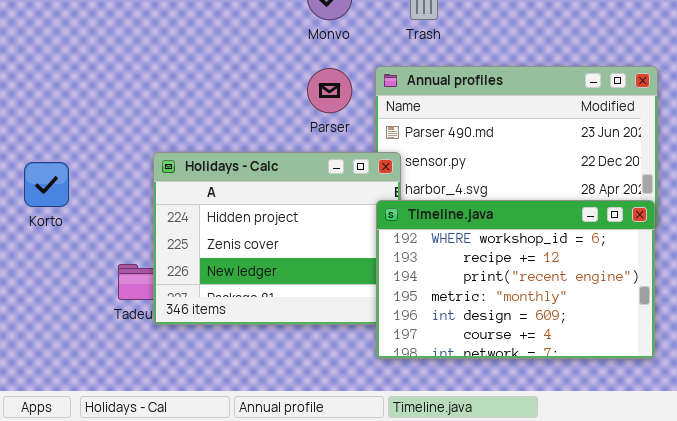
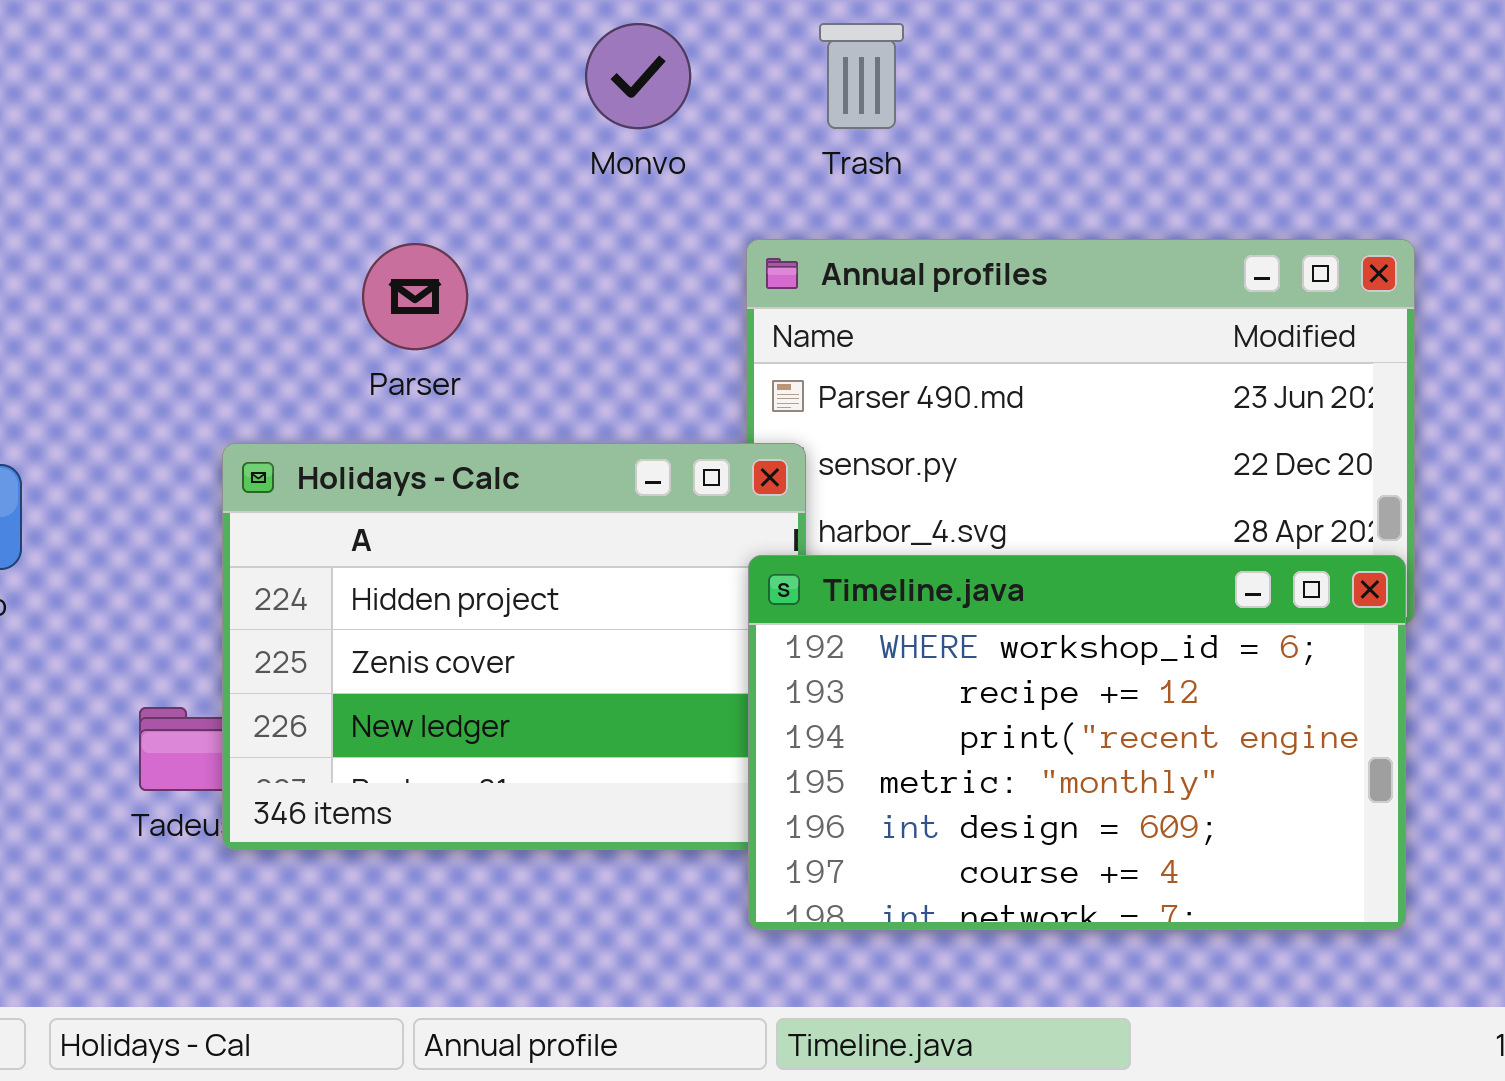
Parser: [307,68,352,113] -> [362,243,468,350], moved

